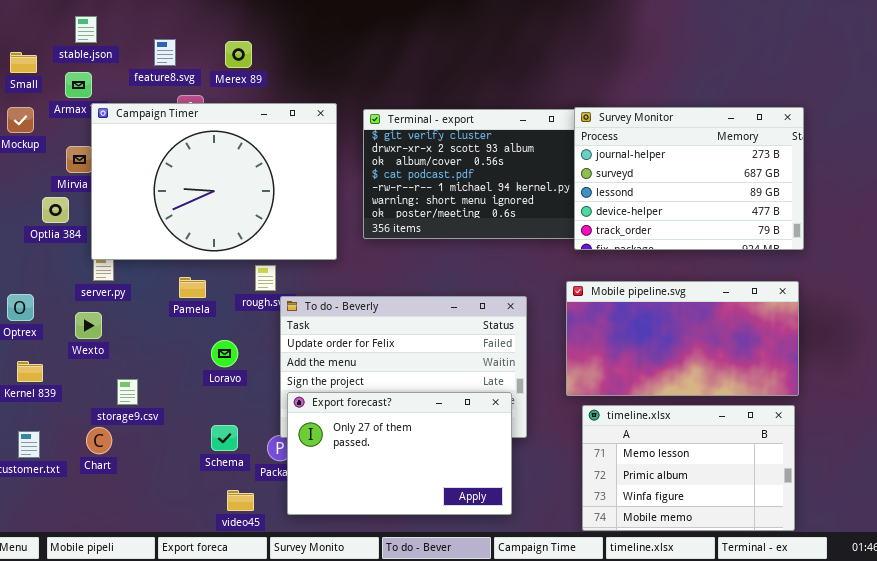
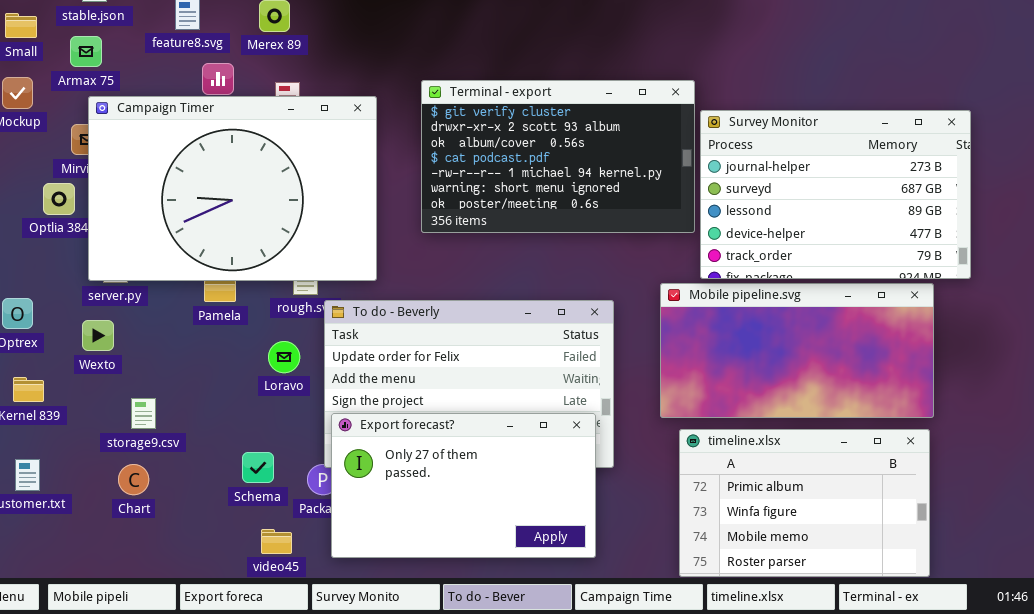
Campaign Timer: [91,103,337,260] -> [88,96,377,281], moved
Survey Monitor: [574,107,804,250] -> [700,110,971,279], moved
Loravo: [211,340,238,367] -> [268,341,300,373], moved
timeline.xlsx: [582,405,795,531] -> [679,429,930,577], scrolled down 1 row
Chart: [86,427,112,454] -> [118,464,149,495], moved

